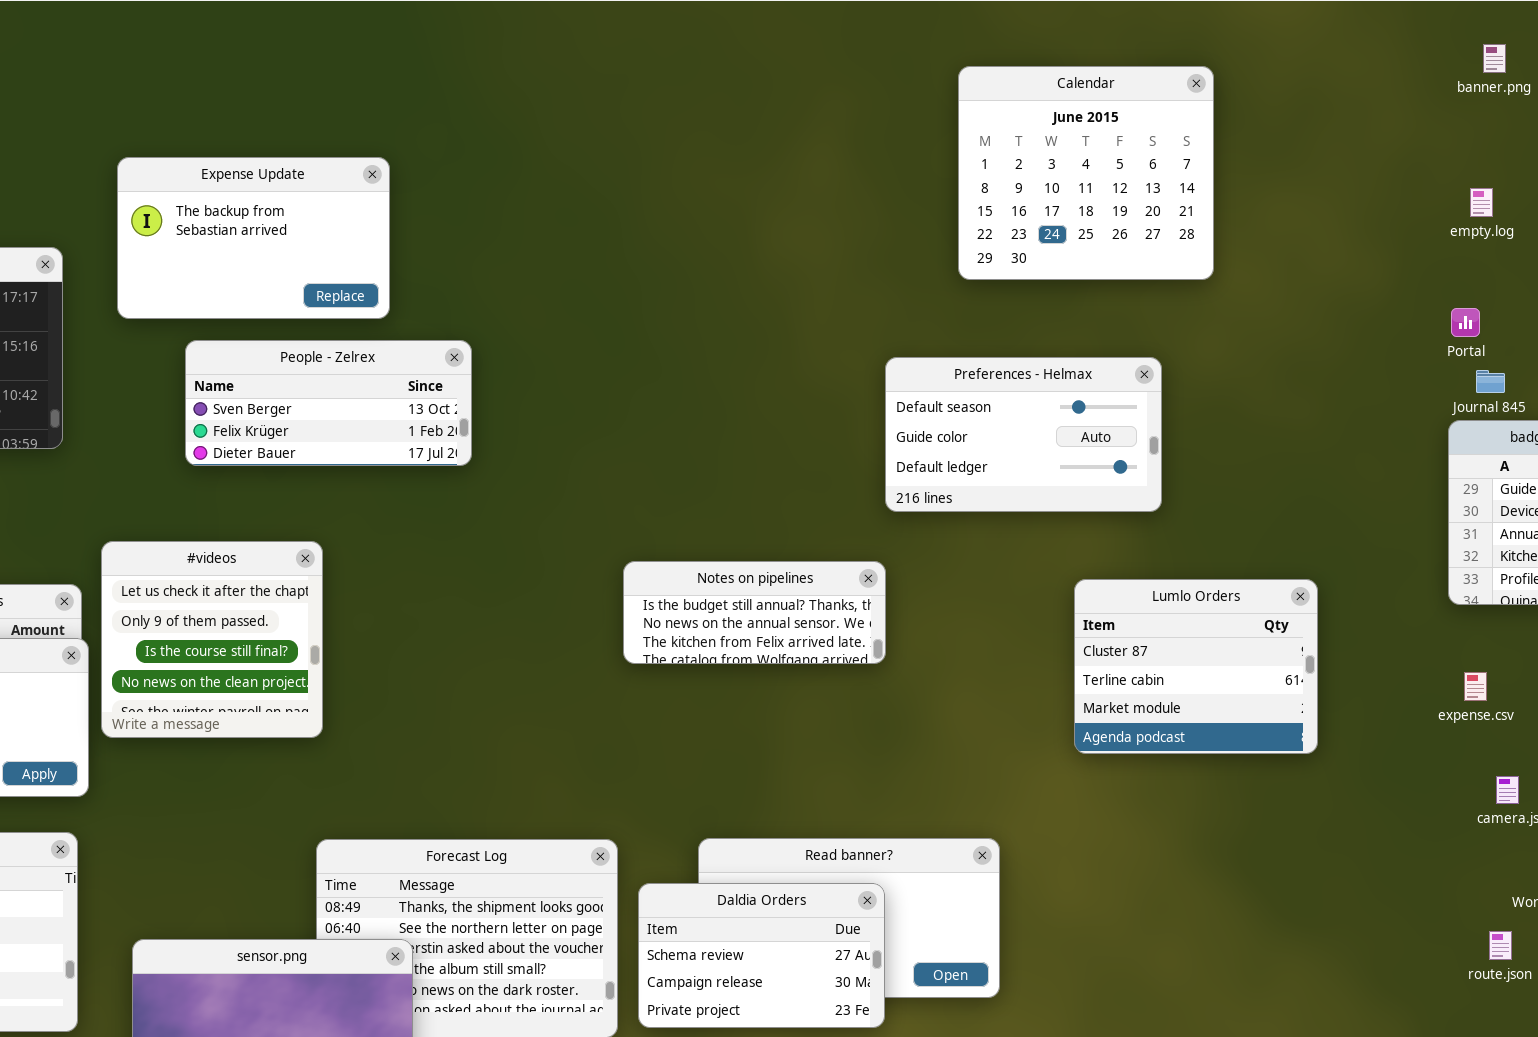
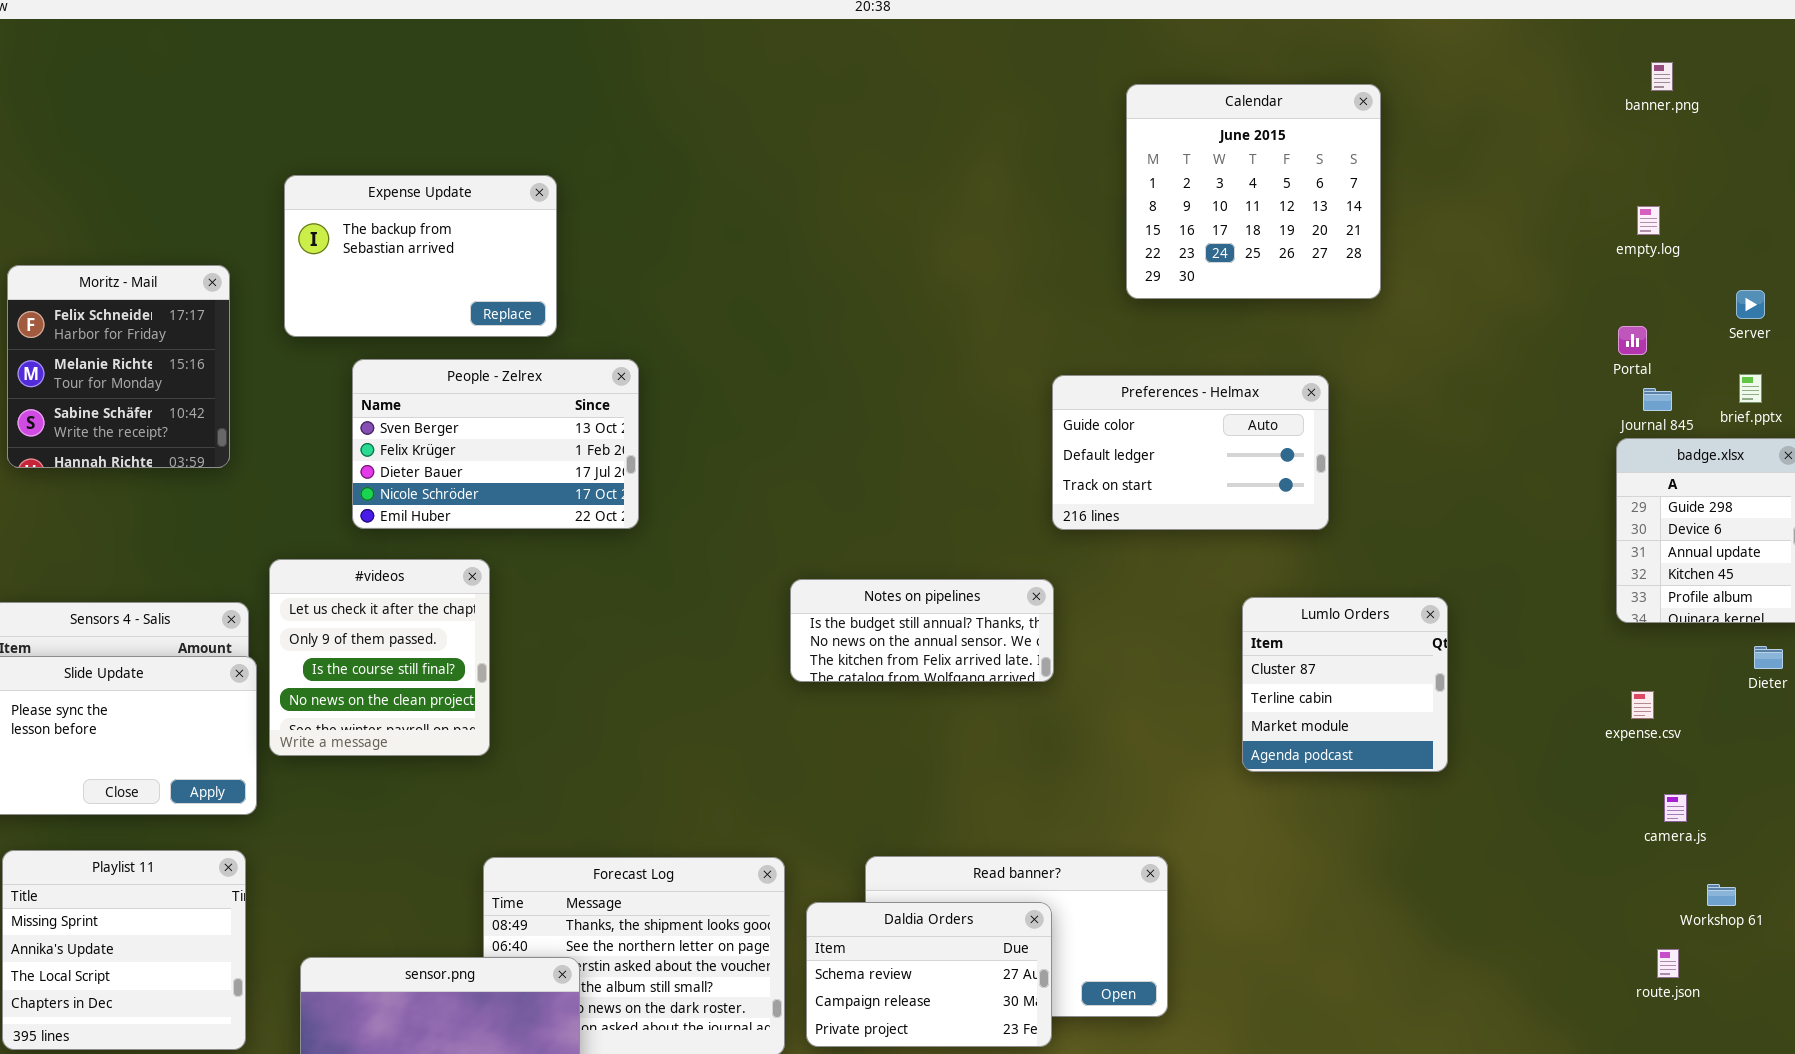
People - Zelrex: [185,340,472,466] -> [352,359,639,529], resized
Preferences - Helmax: [885,357,1162,512] -> [1052,375,1329,530], scrolled down 1 row
Lumlo Orders: [1074,579,1318,754] -> [1242,597,1448,772], resized

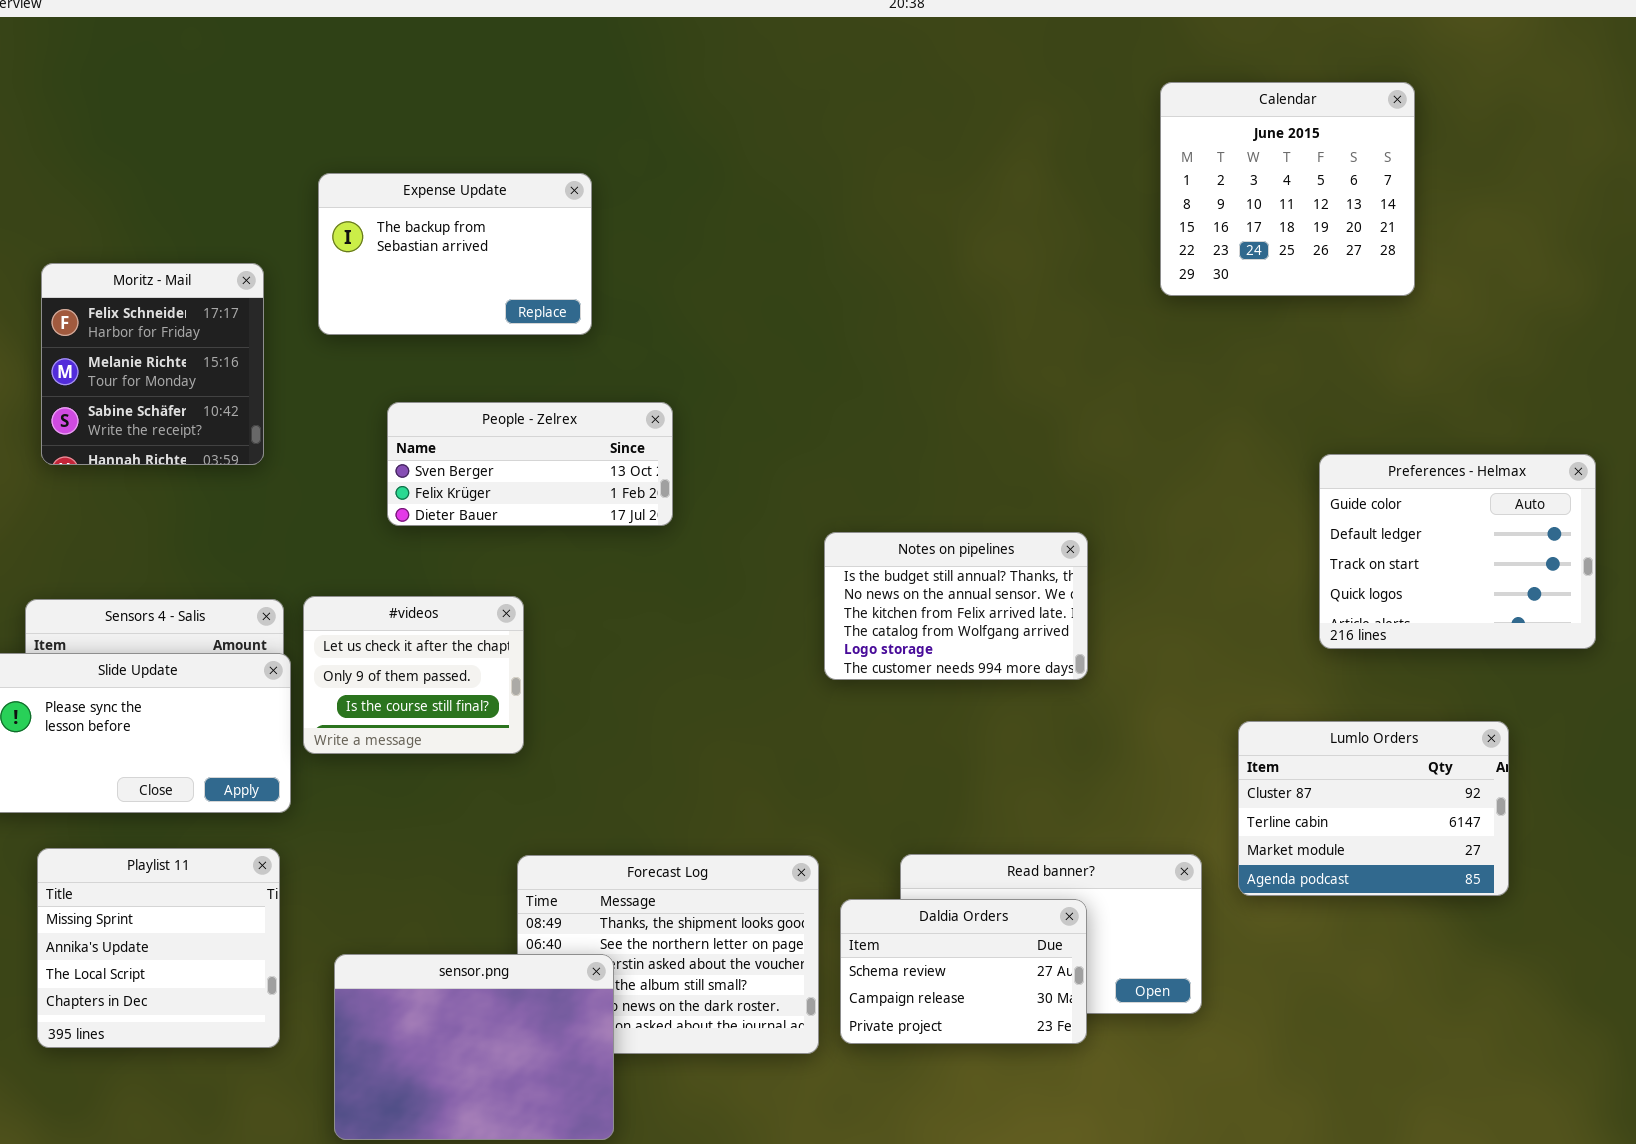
People - Zelrex: [352,359,639,529] -> [387,402,673,526], resized
Preferences - Helmax: [1052,375,1329,530] -> [1319,454,1596,649], moved, resized
#videos: [269,559,490,756] -> [303,596,524,754], resized
Notes on pipelines: [790,579,1054,682] -> [824,532,1088,680], resized
Lumlo Orders: [1242,597,1448,772] -> [1238,721,1509,896], moved, resized

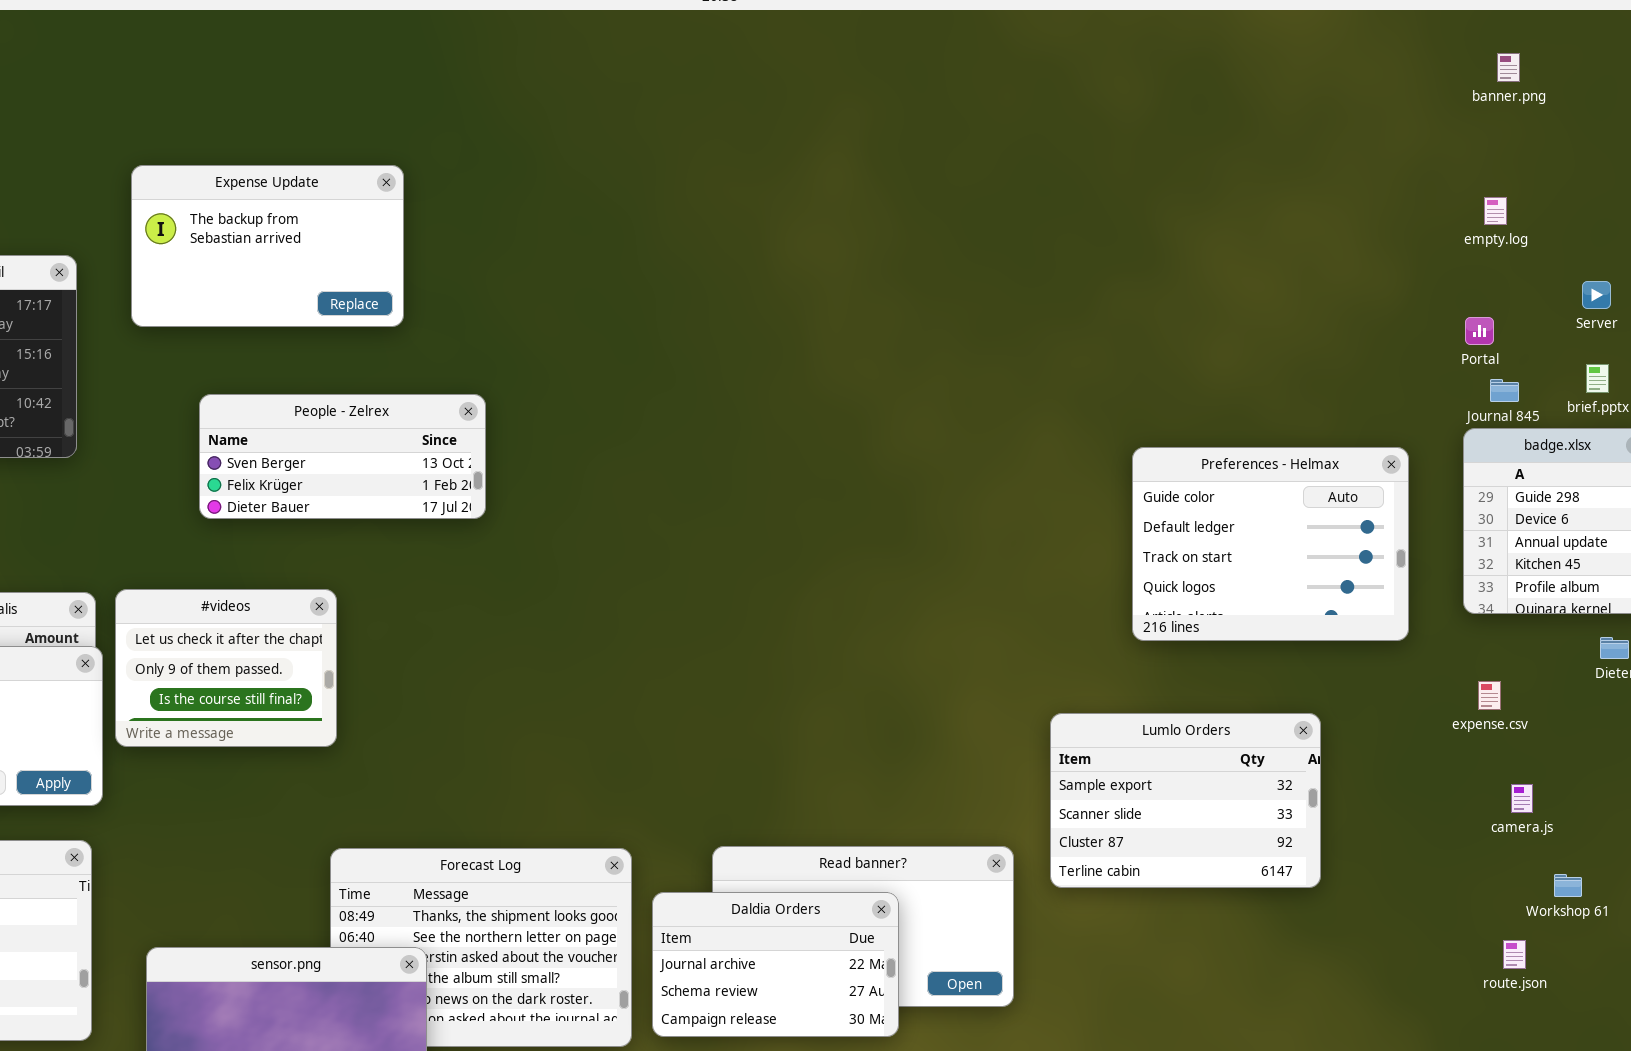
Calendar: [1160,82,1415,296] -> none, closed
Notes on pipelines: [824,532,1088,680] -> none, closed
Lumlo Orders: [1238,721,1509,896] -> [1050,713,1321,888], scrolled up 2 rows
Daldia Orders: [840,899,1087,1044] -> [652,892,899,1037], scrolled up 1 row

